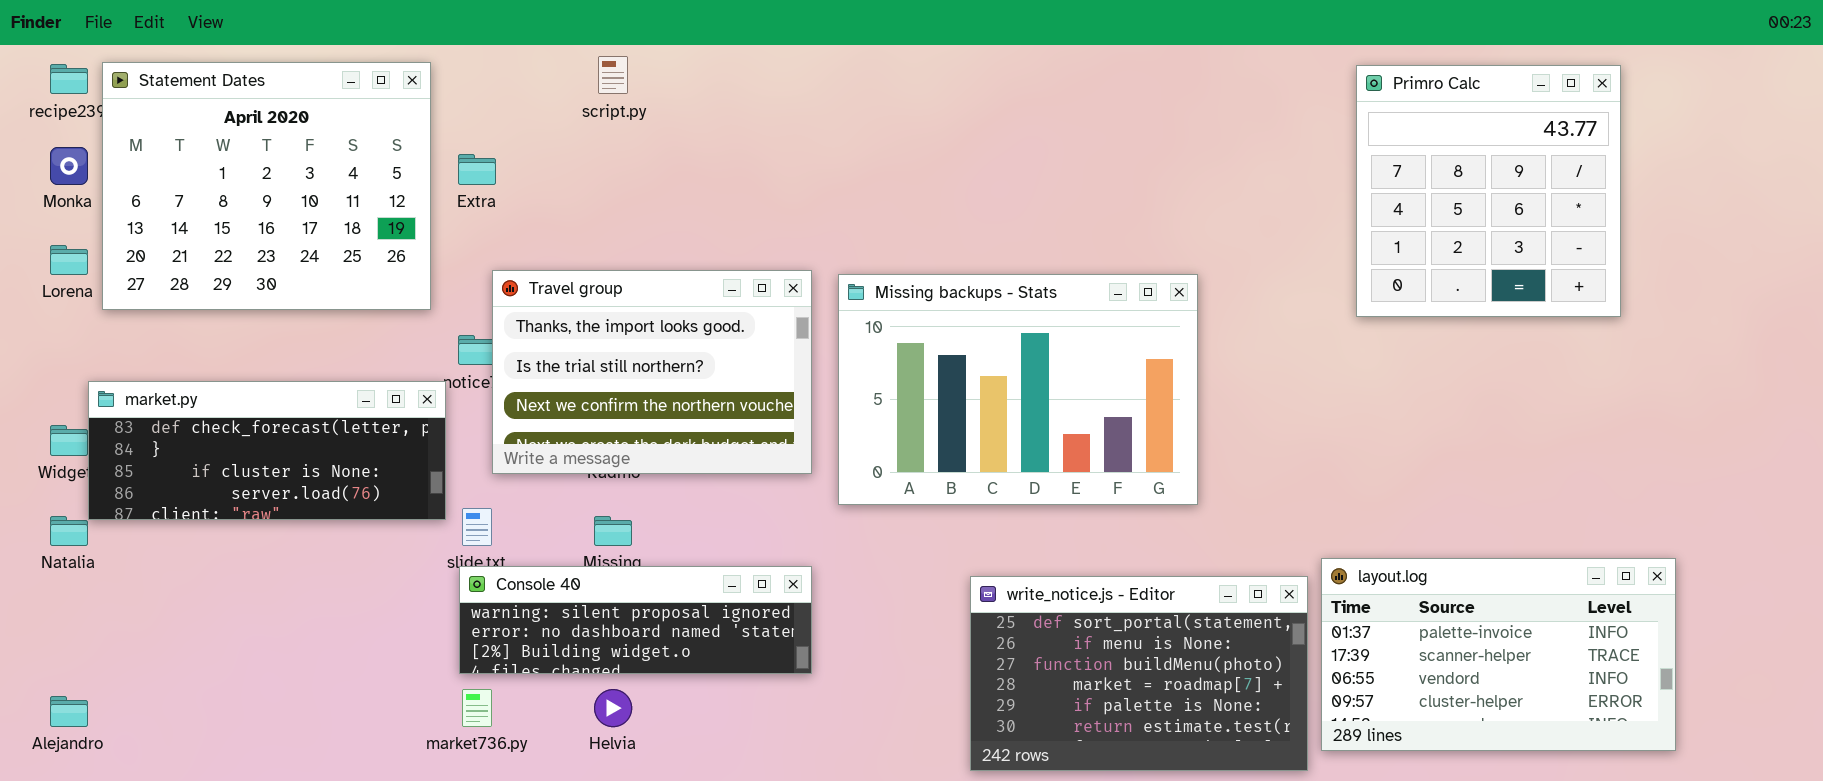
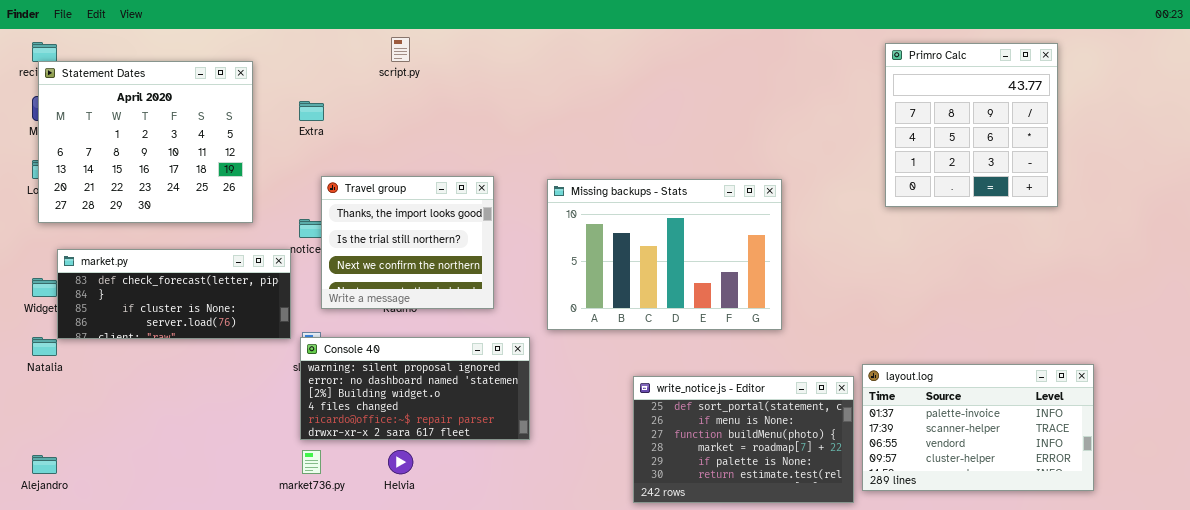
Statement Dates: [102,62,431,310] -> [38,61,253,223], moved
Travel group: [492,270,812,474] -> [321,176,494,309], resized
Console 40: [459,566,812,674] -> [300,337,530,440], resized

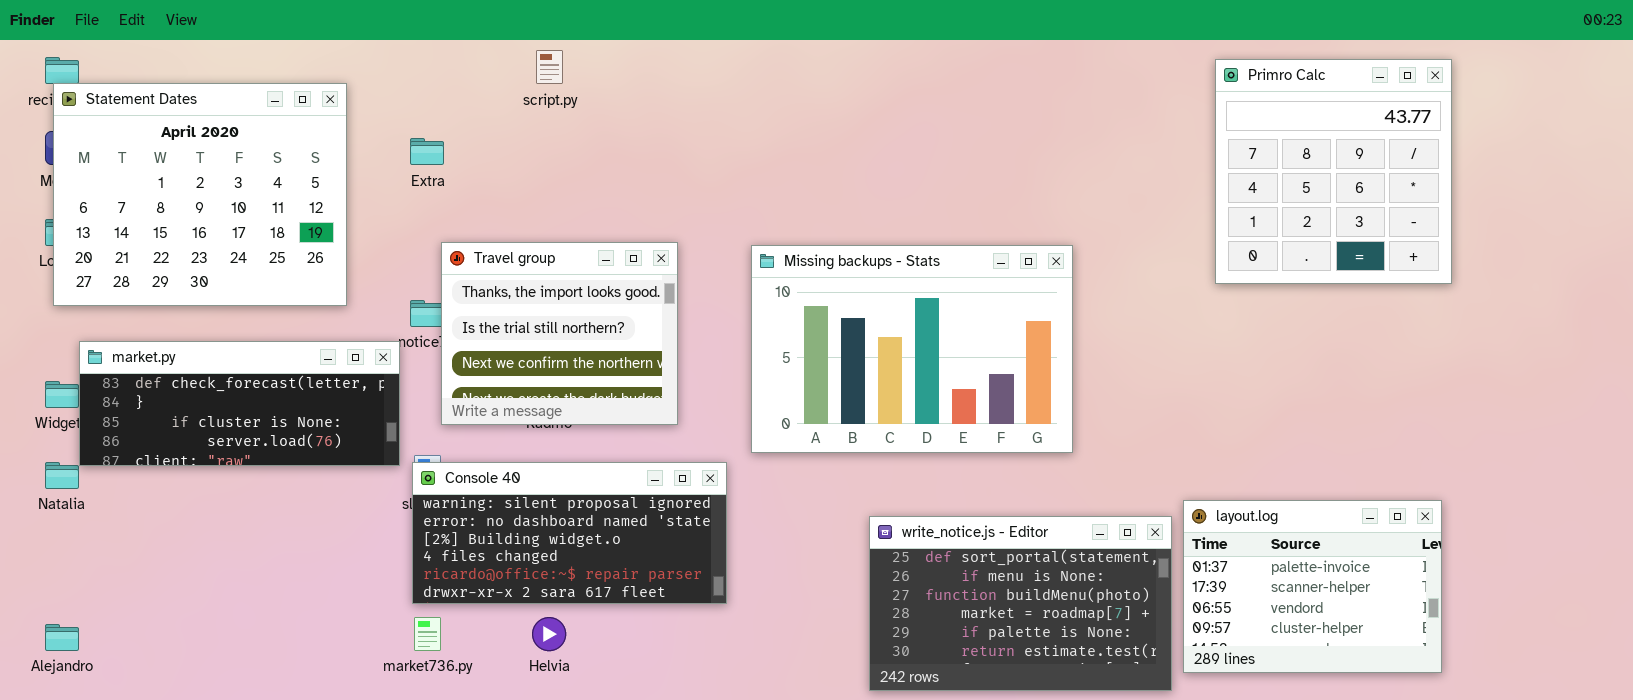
layout.log: [862,364,1094,491] -> [1183,500,1442,673], resized

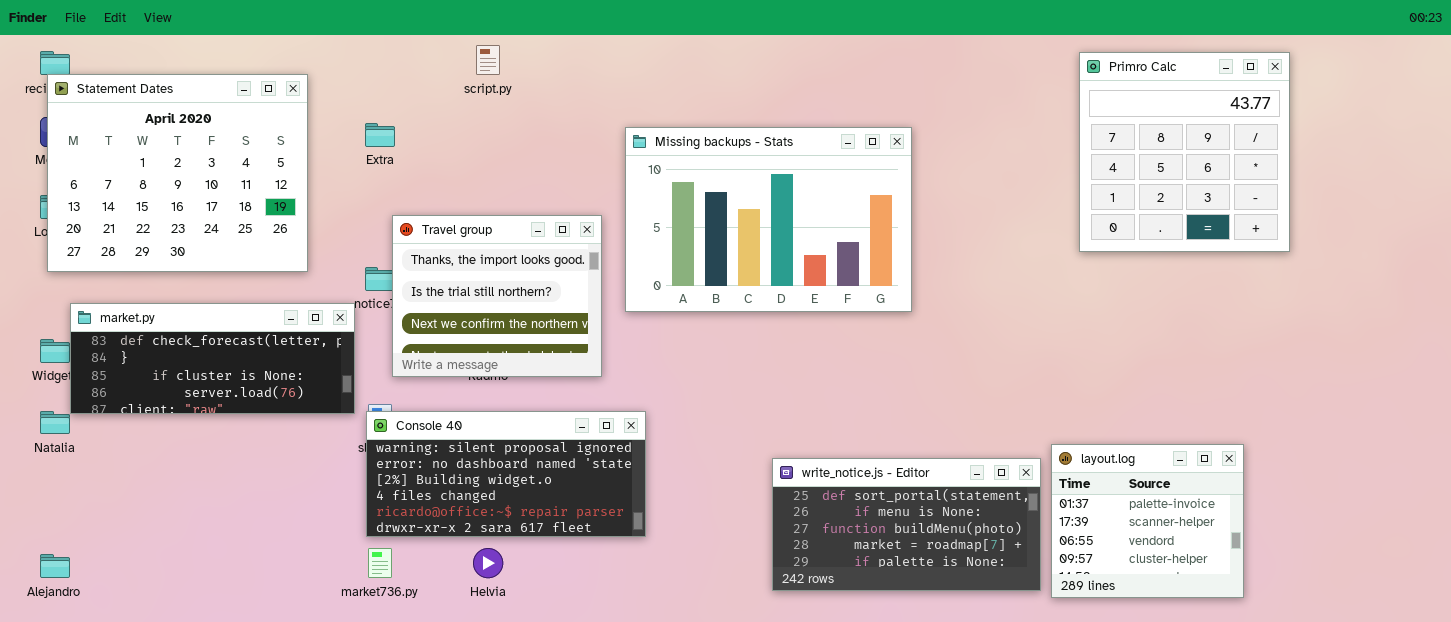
Missing backups - Stats: [751,245,1073,453] -> [625,127,912,312], moved
layout.log: [1183,500,1442,673] -> [1051,444,1244,598], resized
write_notice.js - Editor: [869,516,1172,691] -> [772,458,1041,591], resized

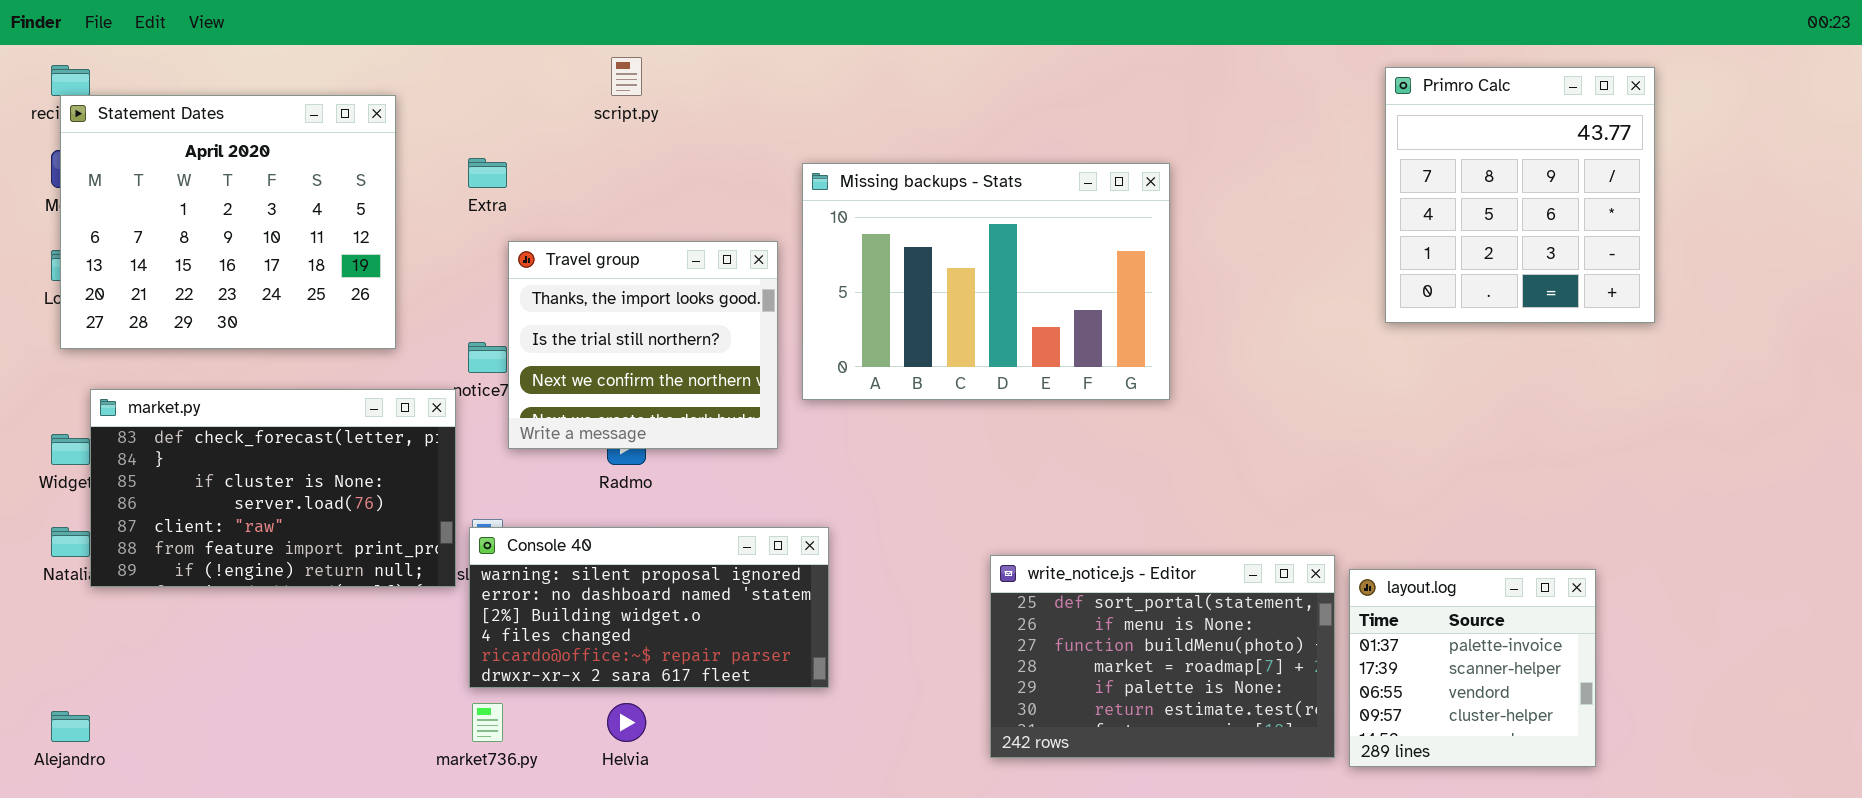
Travel group: [392,215,602,377] -> [508,241,778,449], moved
market.py: [70,303,355,414] -> [90,389,456,587], resized
write_notice.js - Editor: [772,458,1041,591] -> [990,555,1335,758], resized

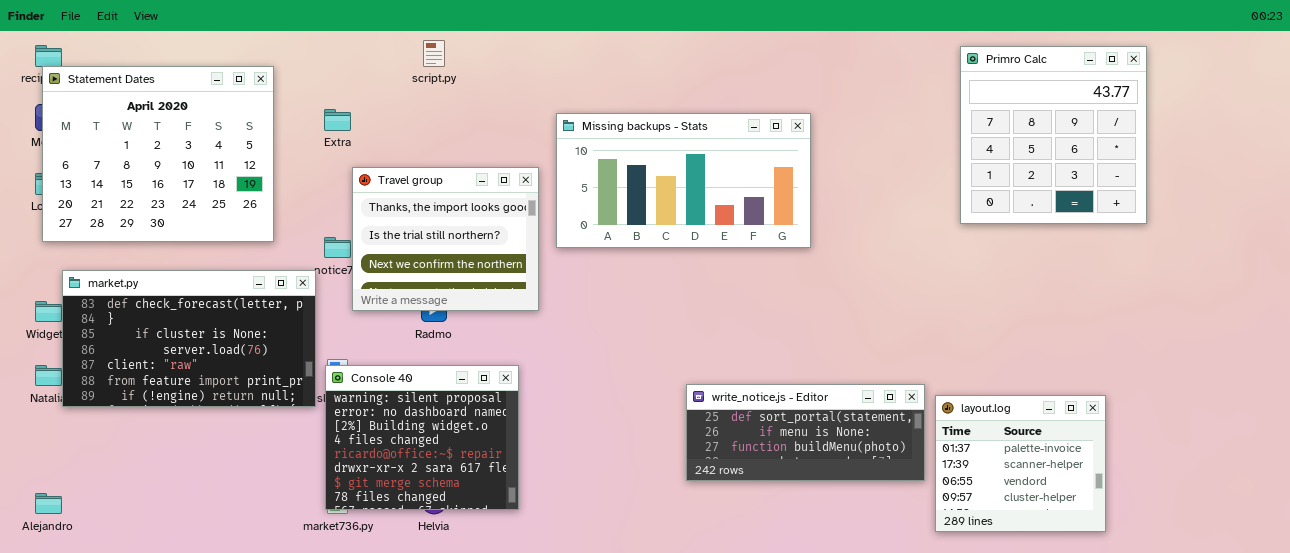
Missing backups - Stats: [802,163,1170,400] -> [556,113,811,248], resized
Console 40: [469,527,829,688] -> [325,365,519,510], resized
write_notice.js - Editor: [990,555,1335,758] -> [686,384,925,481], resized

